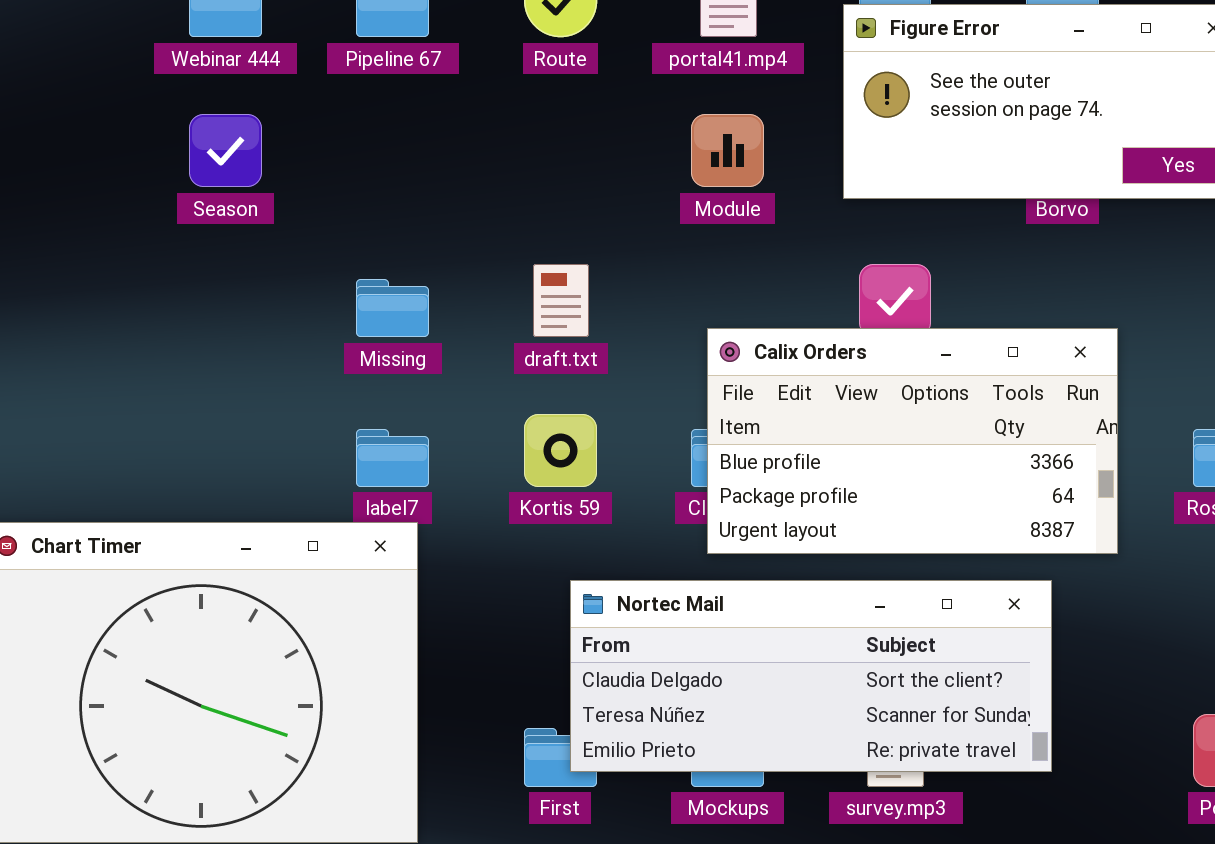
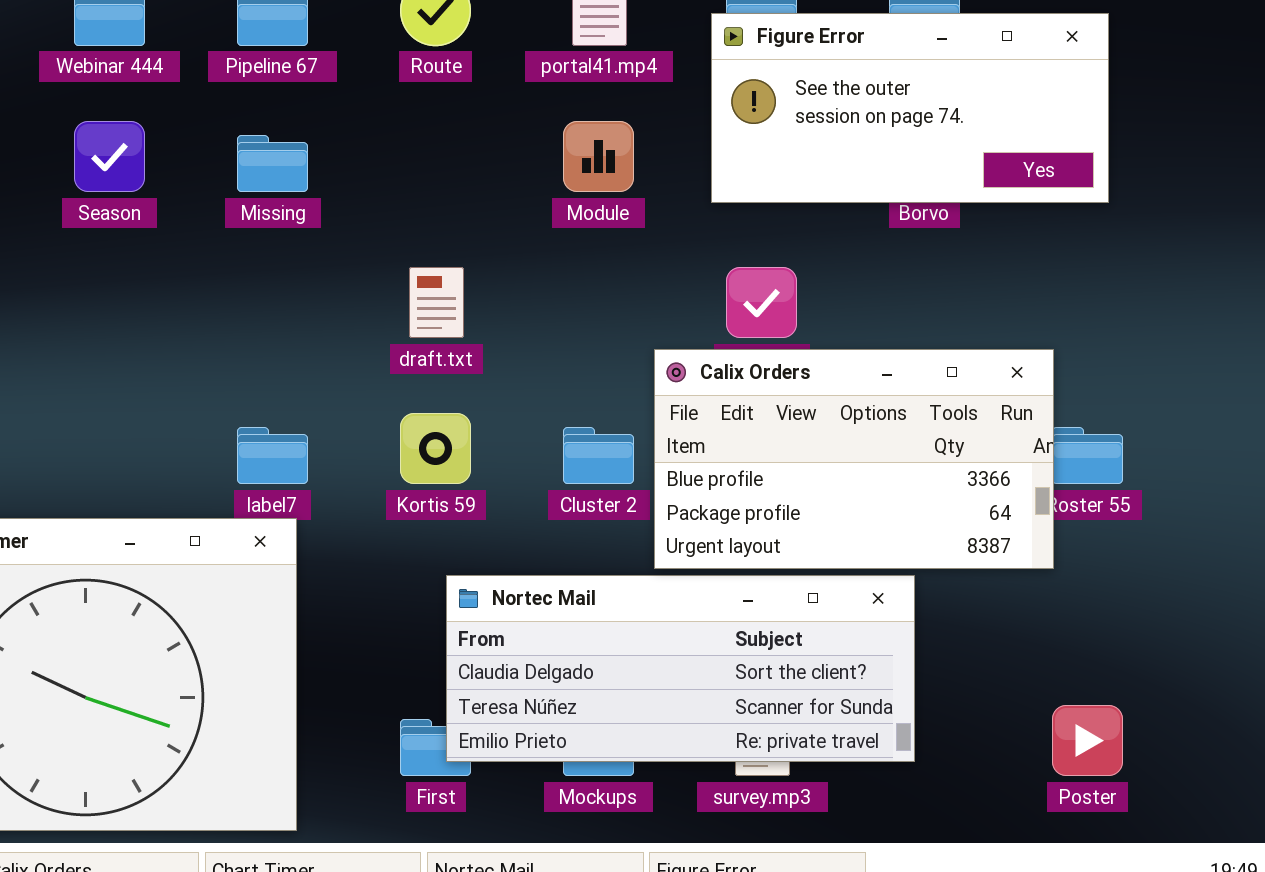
Missing: [356,279,429,337] -> [237,135,308,192], moved
Calix Orders: [707,328,1118,554] -> [654,349,1054,569], moved

